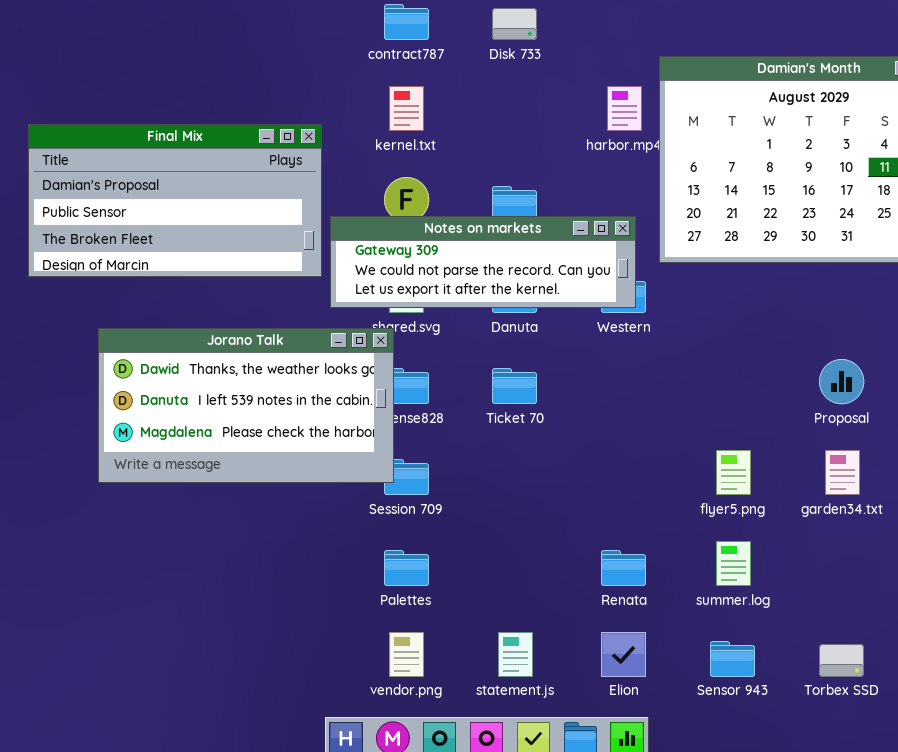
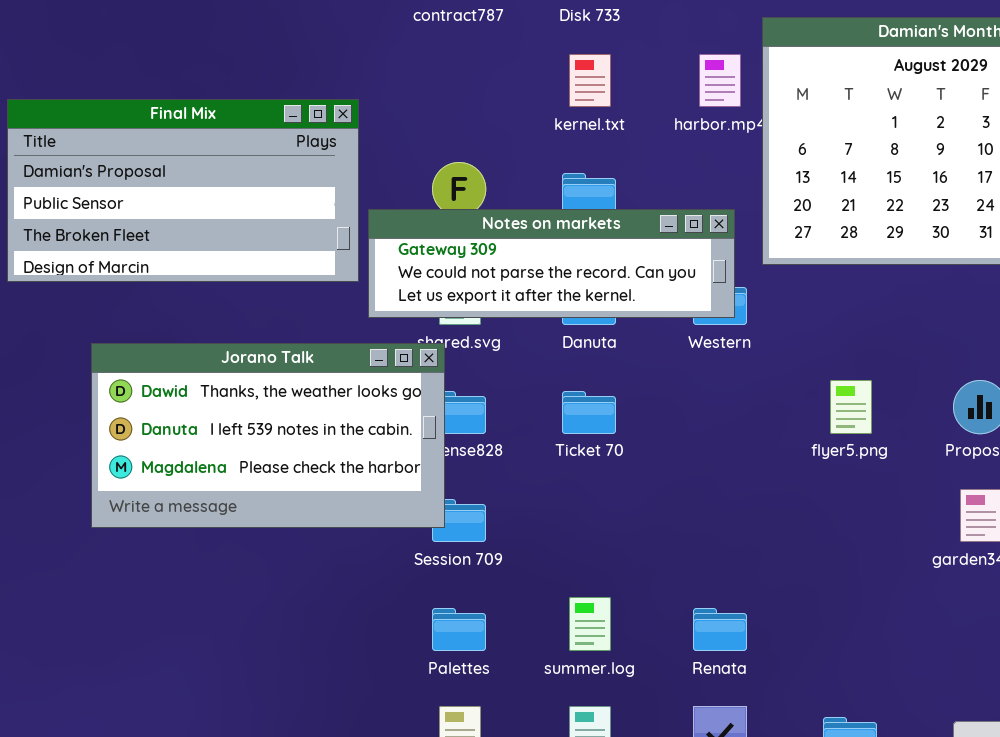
kernel.txt: [389,86,424,131] -> [569,54,611,107], moved
flyer5.png: [716,450,751,495] -> [830,380,872,434], moved
summer.log: [716,541,751,586] -> [569,597,611,651], moved

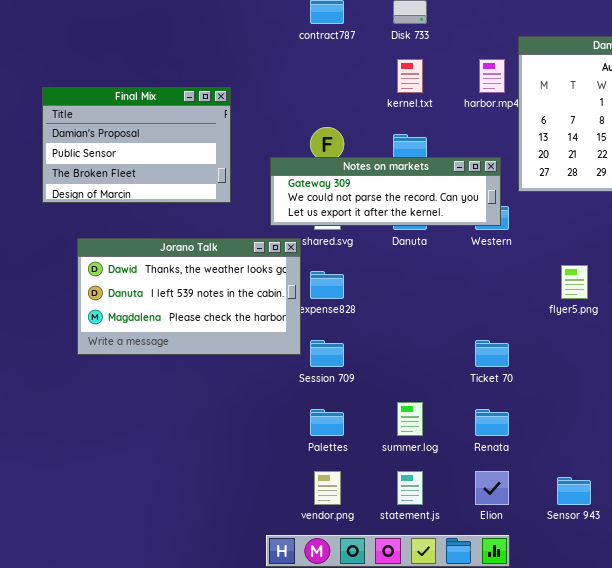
Final Mix: [7,99,359,282] -> [42,87,231,203], resized
Jorano Talk: [91,343,445,528] -> [77,238,301,355], moved
Ticket 70: [562,391,616,434] -> [475,340,509,367], moved

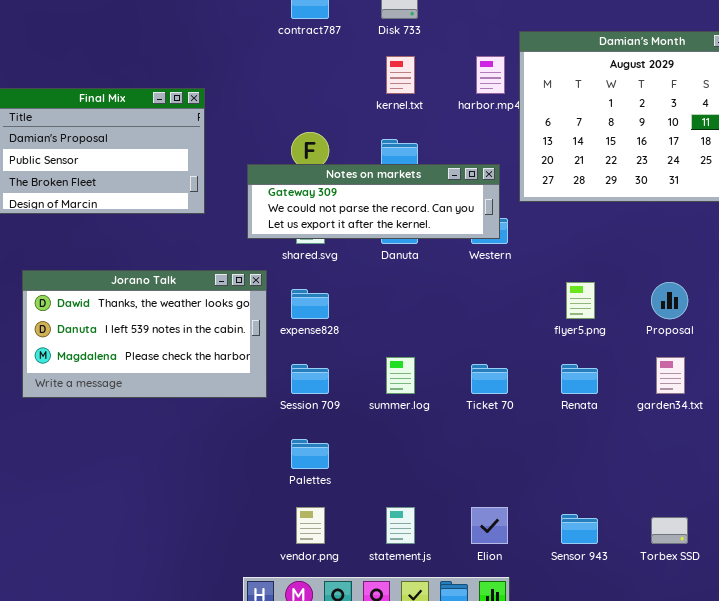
Jorano Talk: [77,238,301,355] -> [22,270,267,398], moved
summer.log: [397,402,423,436] -> [386,357,415,394], moved
Renata: [475,409,509,436] -> [561,364,598,394], moved

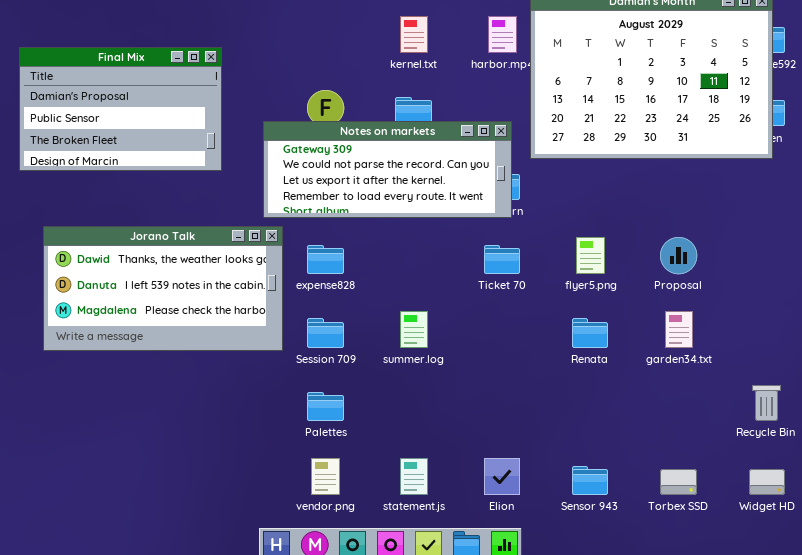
Notes on markets: [247,164,500,239] -> [263,121,512,218], resized
Ticket 70: [471,364,508,394] -> [484,245,520,274], moved

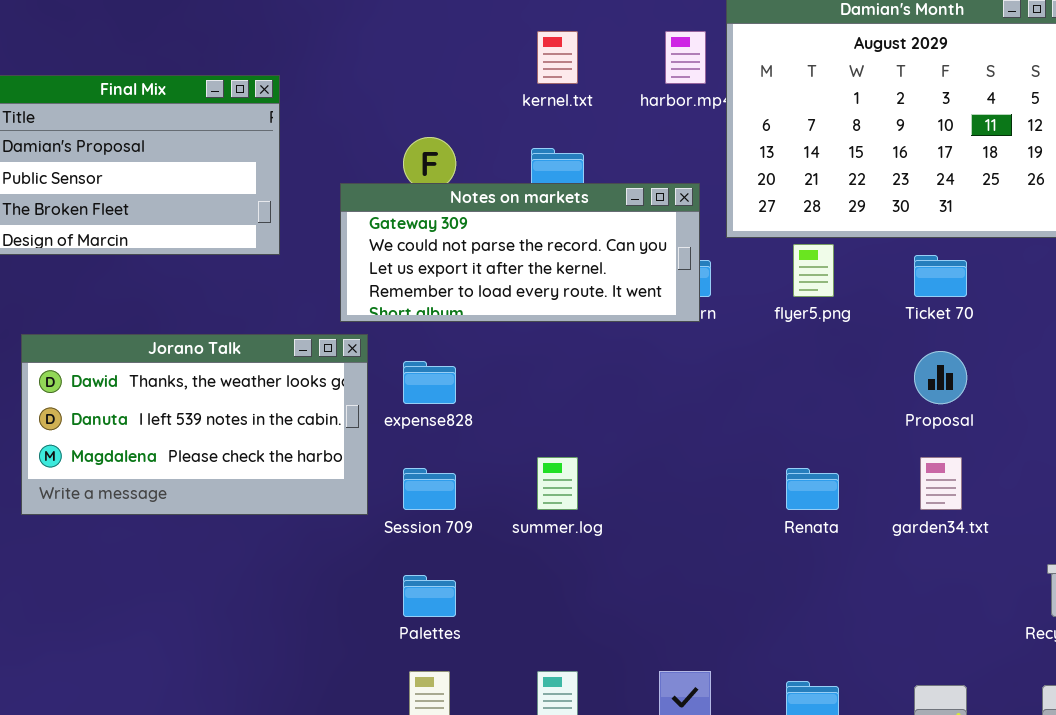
flyer5.png: [576,237,605,274] -> [793,244,834,297], moved
Ticket 70: [484,245,520,274] -> [914,255,967,297], moved

